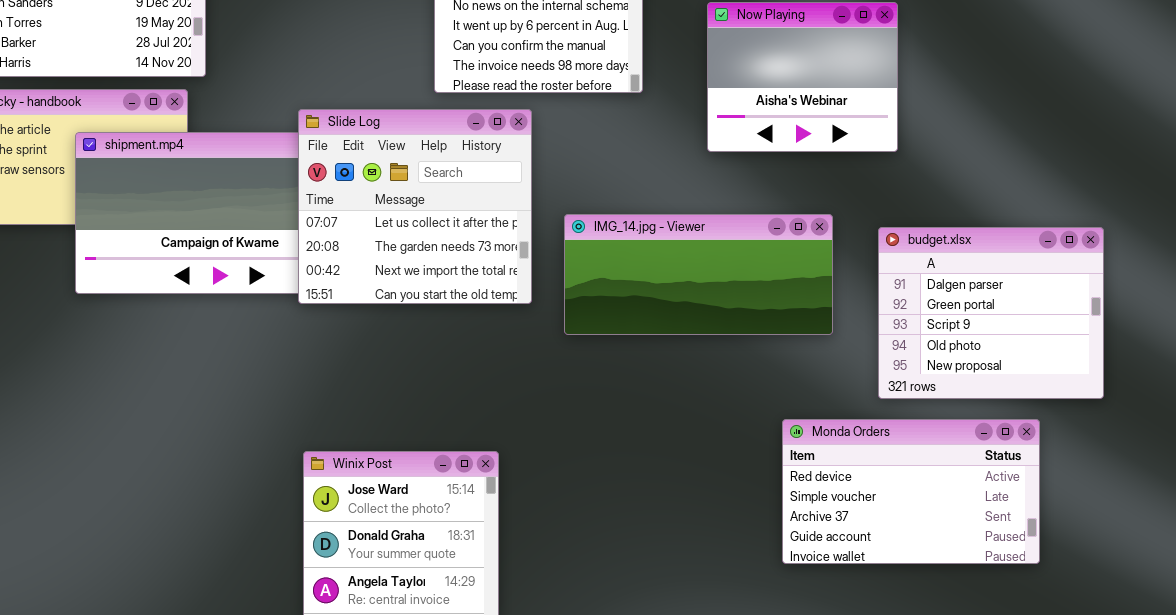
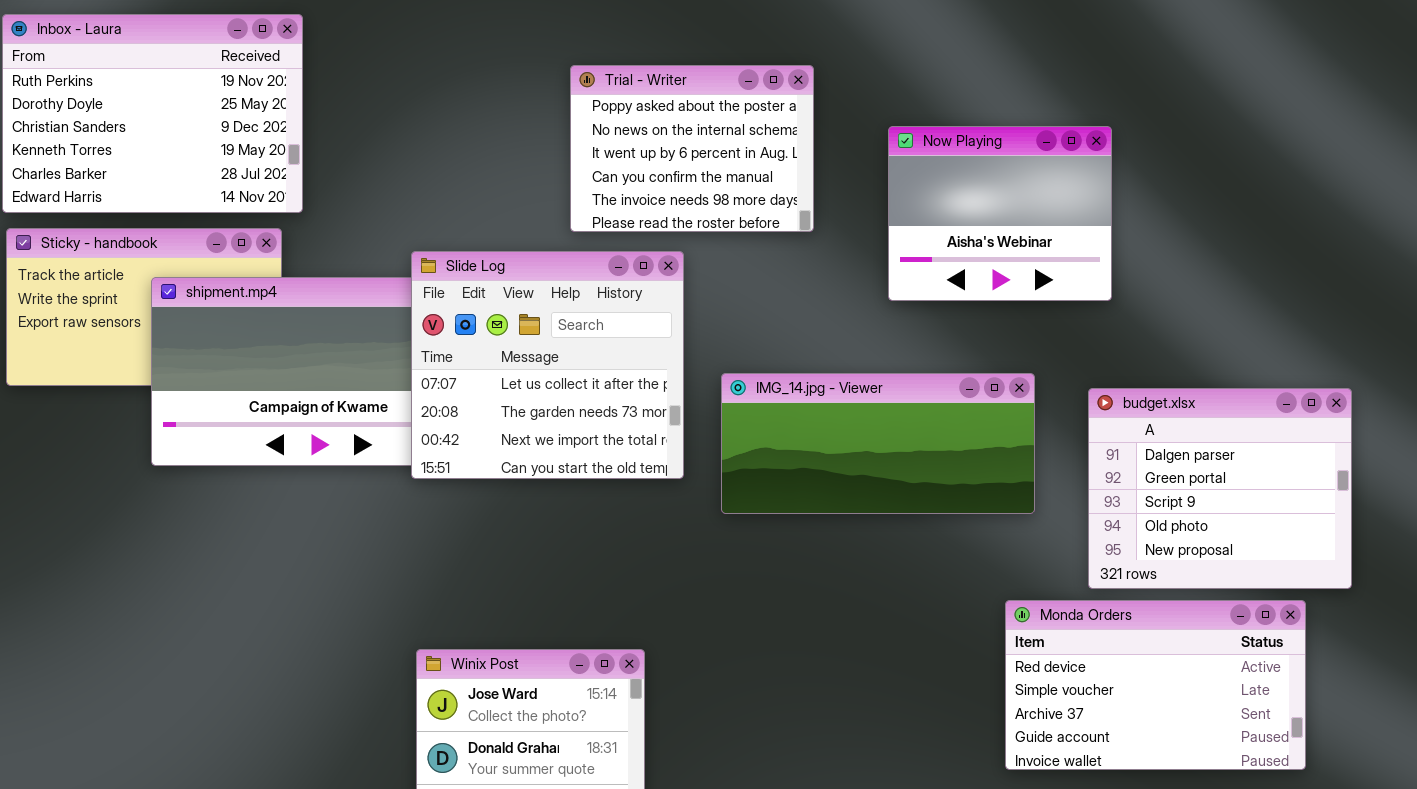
Monda Orders: [782,419,1040,564] -> [1005,600,1306,770], moved

